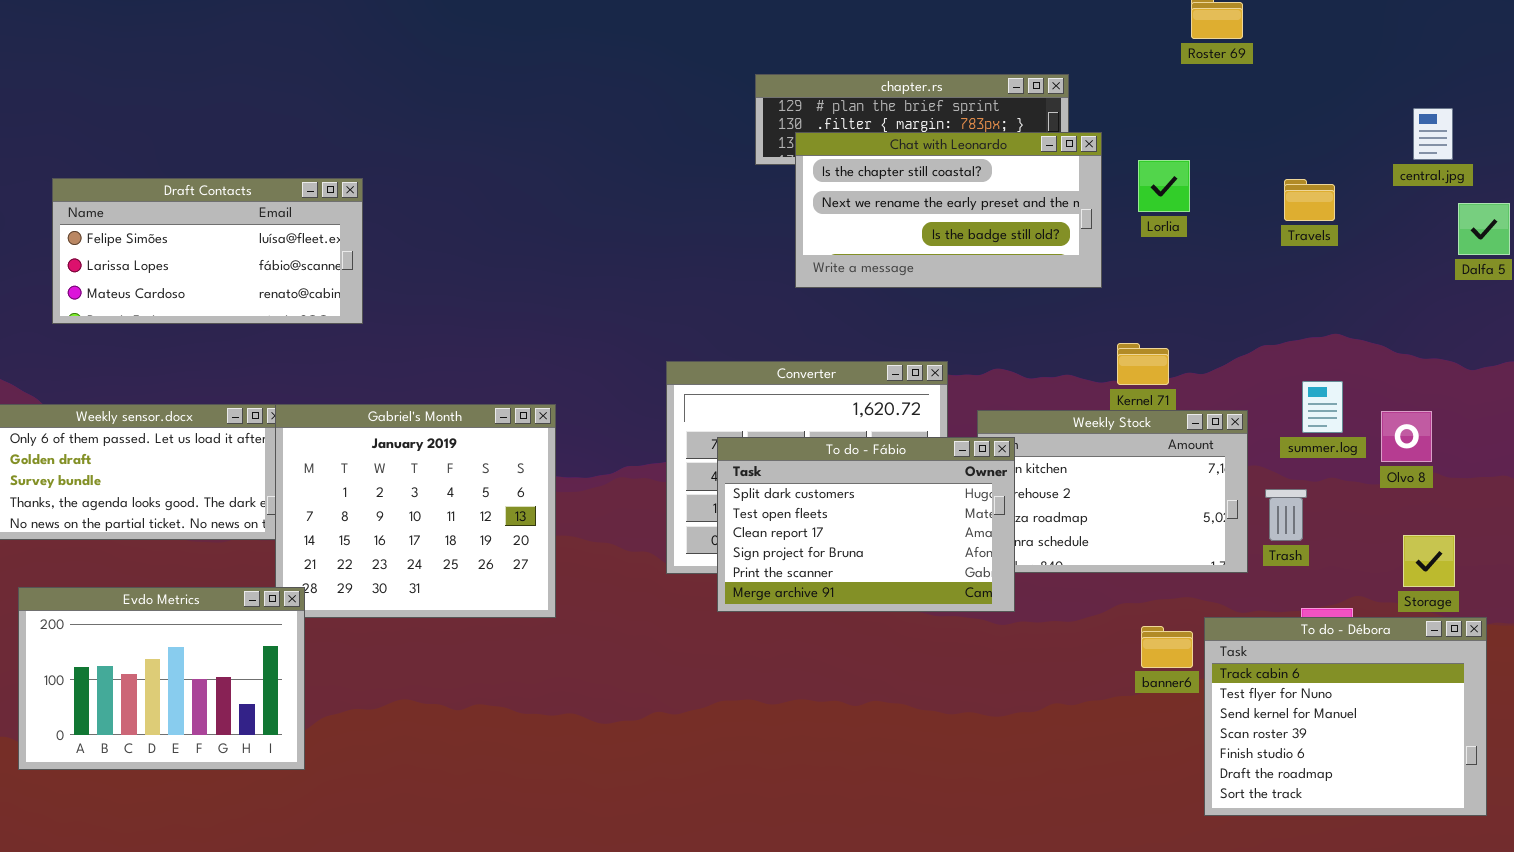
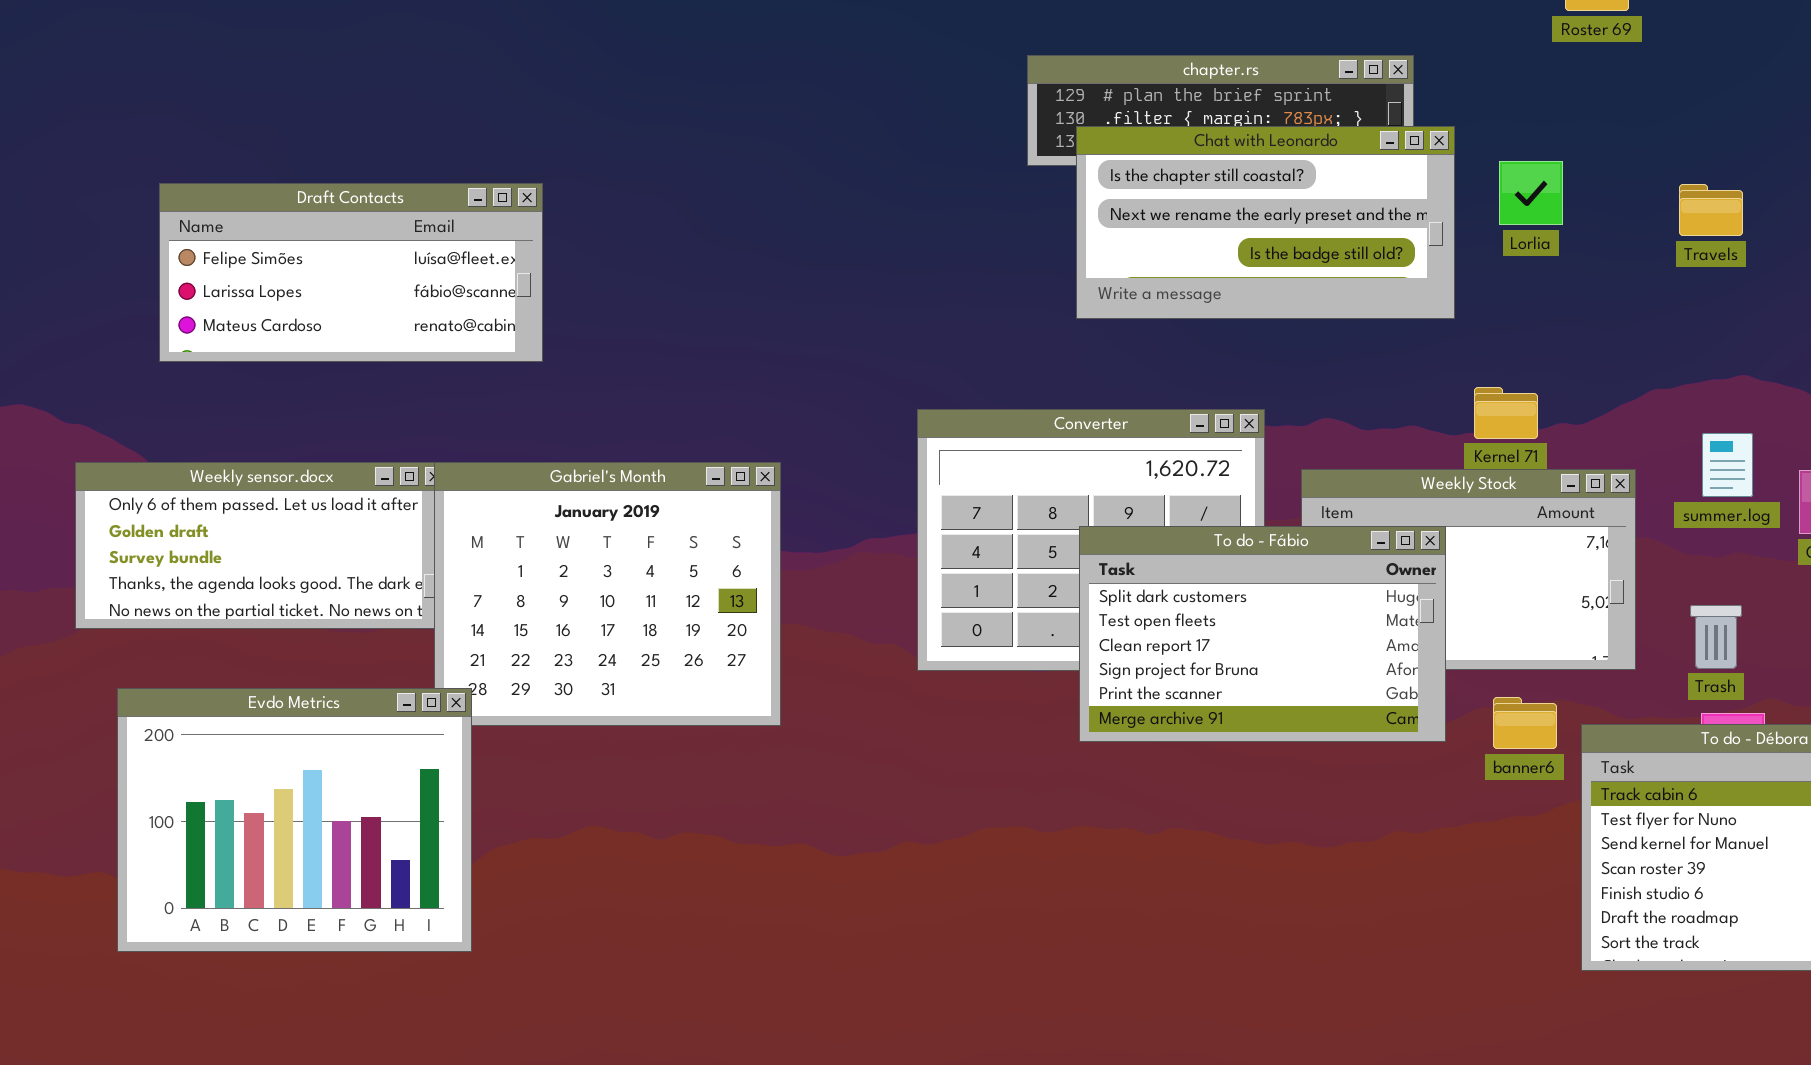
To do - Fábio: [717,437,1015,612] -> [1079,526,1446,742], moved
Trash: [1265,489,1307,541] -> [1690,605,1742,669], moved
Evdo Metrics: [18,587,305,770] -> [117,688,472,952], resized
banner6: [1141,626,1193,668] -> [1493,697,1557,749], moved

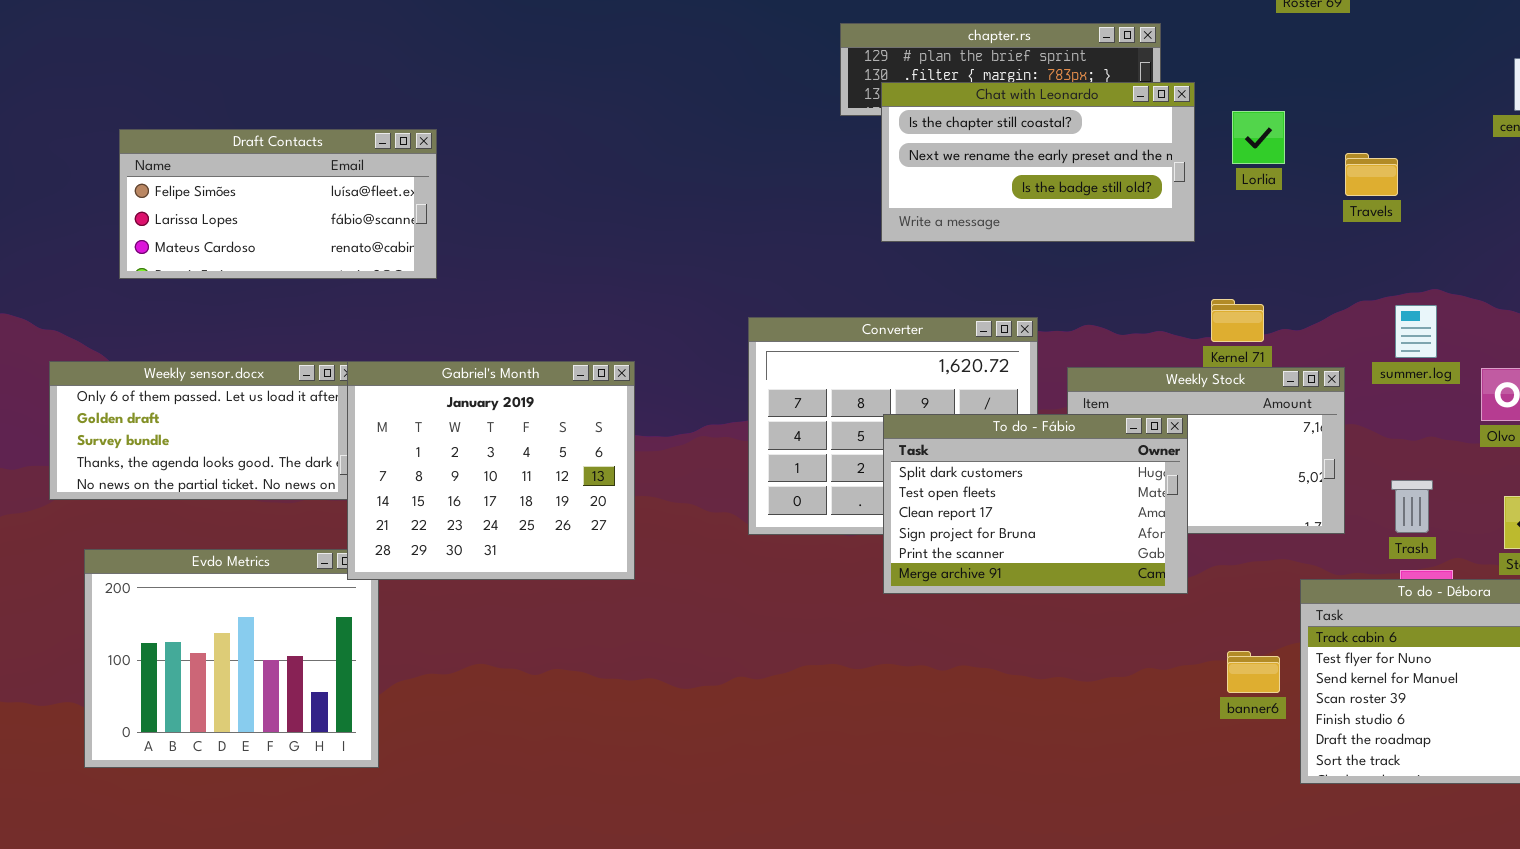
Travels: [1679,184,1743,236] -> [1345,153,1398,196], moved
summer.log: [1702,433,1753,497] -> [1395,305,1437,358], moved
Gabriel's Month: [434,462,781,726] -> [347,361,635,580], raised
banner6: [1493,697,1557,749] -> [1227,651,1280,693], moved

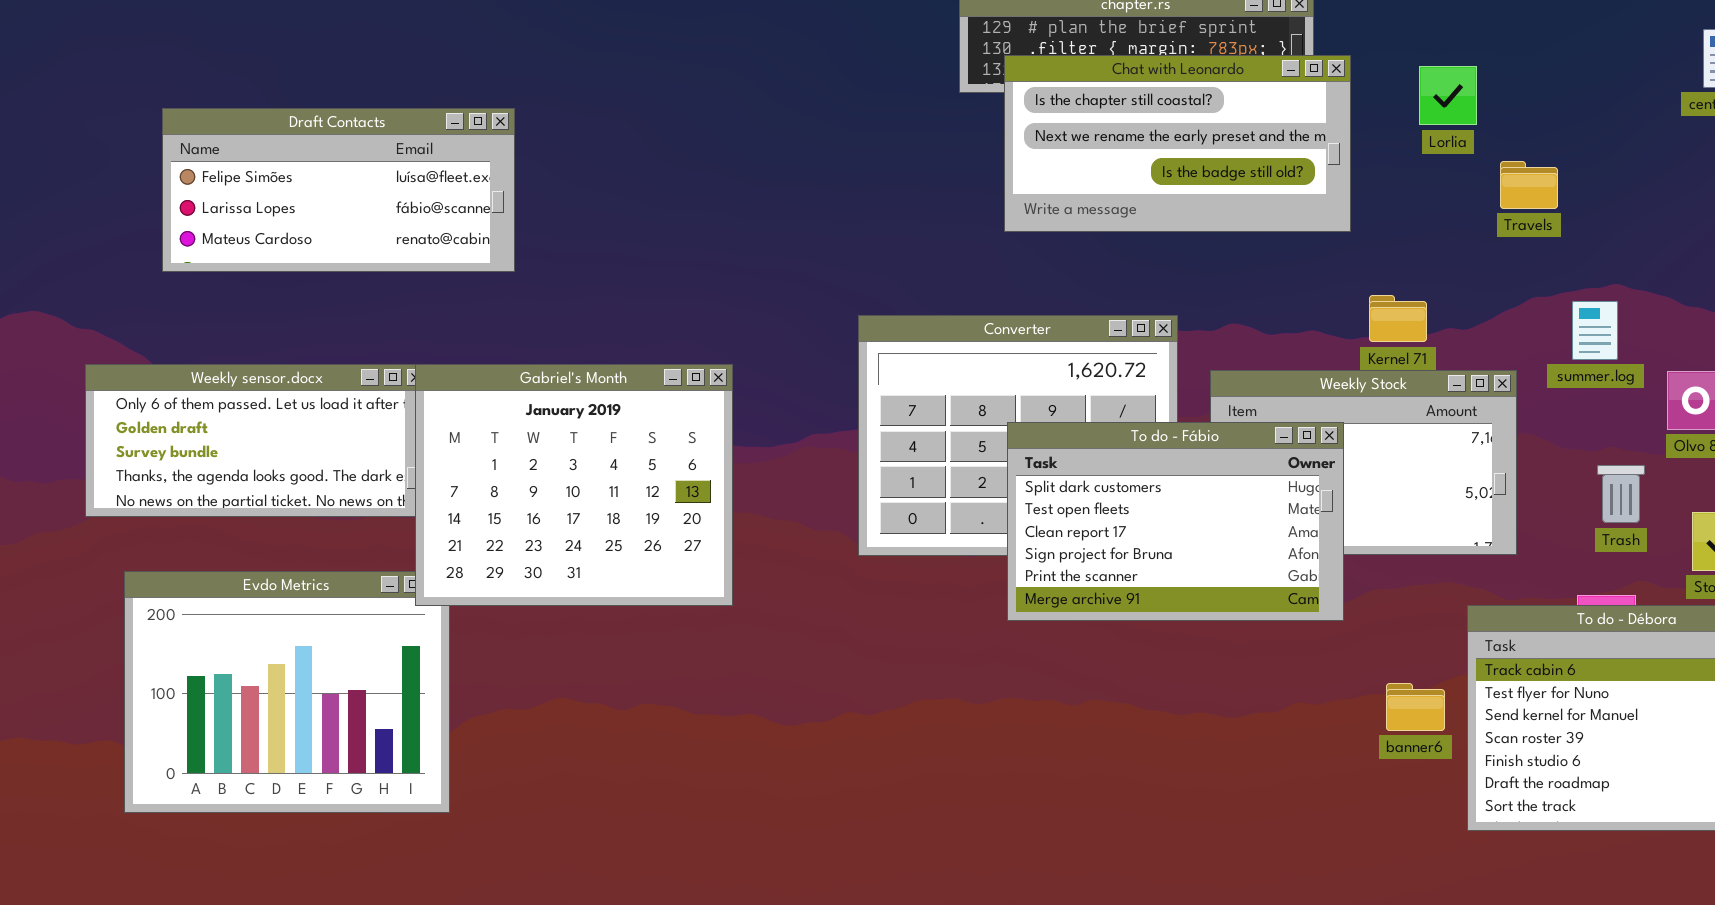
Lorlia: [1232,111,1285,164] -> [1419,66,1477,125], moved
Travels: [1345,153,1398,196] -> [1500,161,1558,209], moved
Trash: [1391,480,1433,533] -> [1597,465,1645,523], moved

